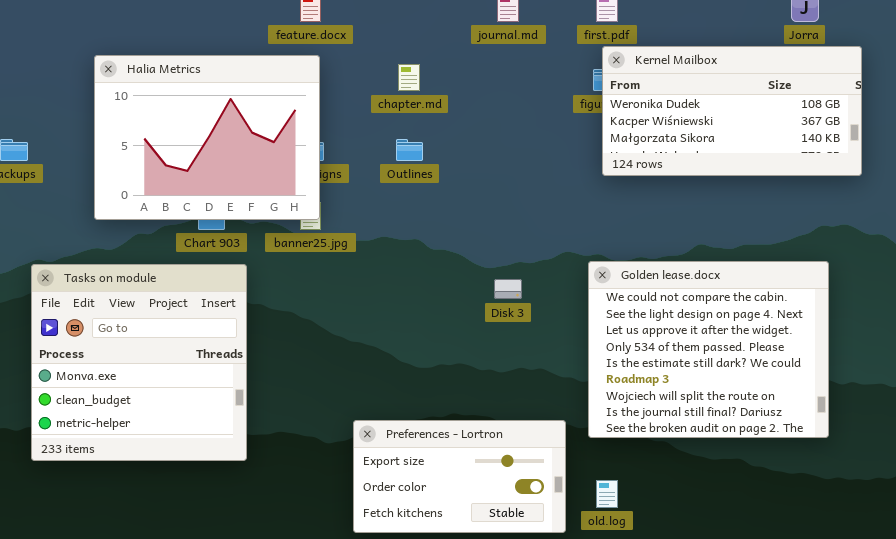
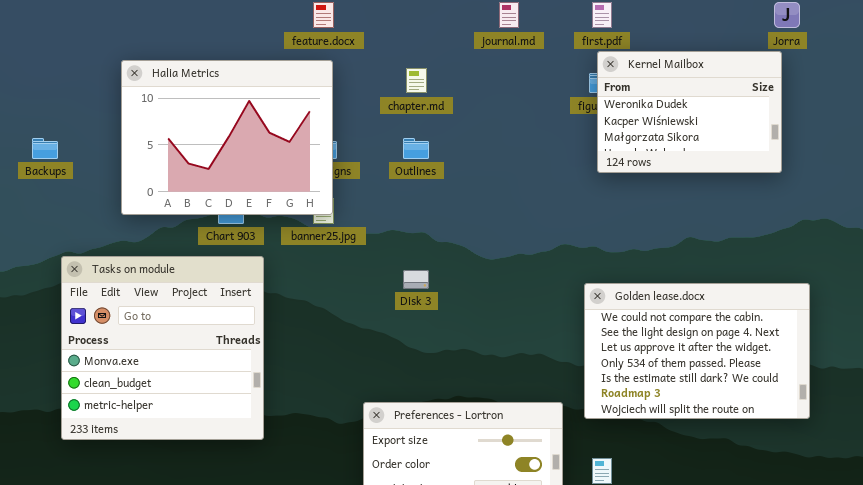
Kernel Mailbox: [602,46,862,176] -> [597,51,782,173], resized
Golden lease.docx: [588,261,829,438] -> [584,283,810,419], resized
Disk 3: [494,279,522,299] -> [403,270,429,289], moved

